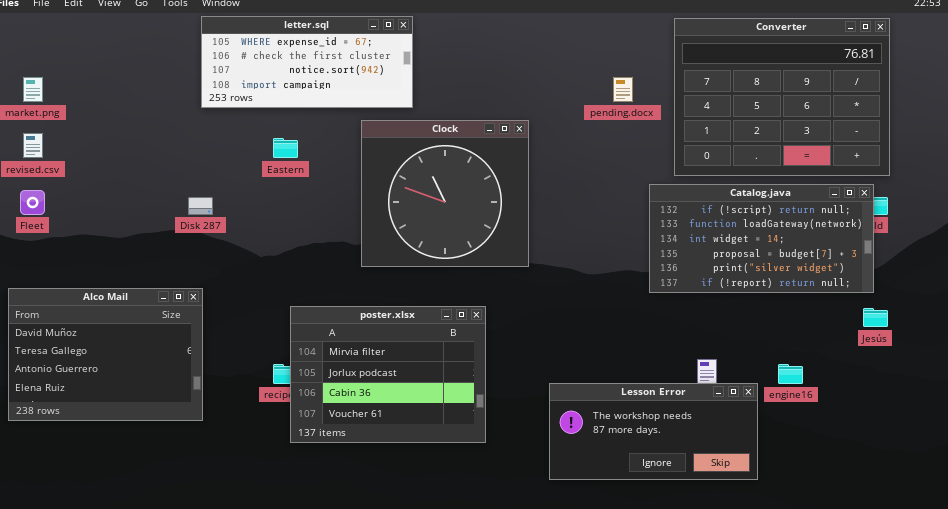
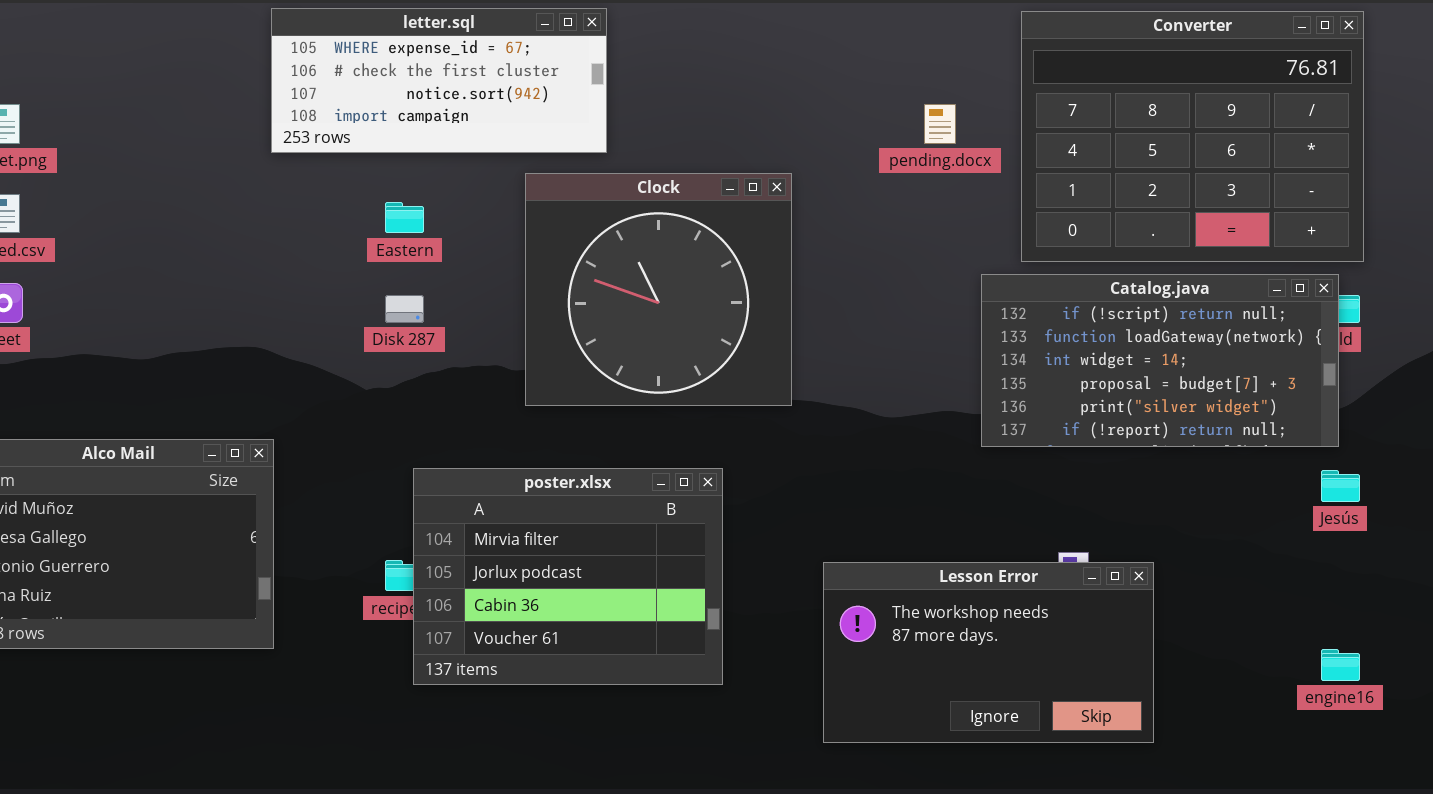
Disk 287: [188,197,213,215] -> [385,295,424,323], moved
engine16: [778,364,803,384] -> [1321,649,1360,681], moved
Lesson Error: [549,383,758,480] -> [823,562,1154,743], resized

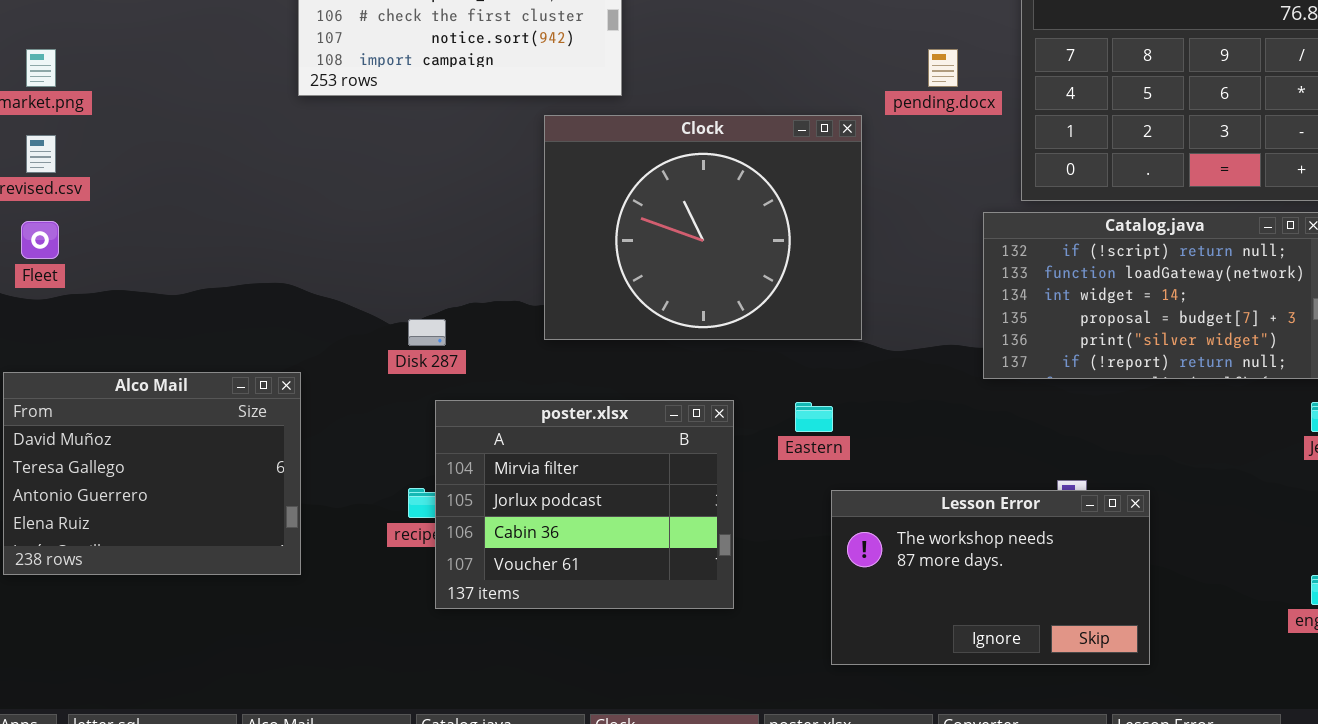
Clock: [525,173,792,406] -> [544,115,862,340], resized
Eastern: [385,202,424,233] -> [795,402,833,432], moved
Disk 287: [385,295,424,323] -> [408,319,446,346], moved

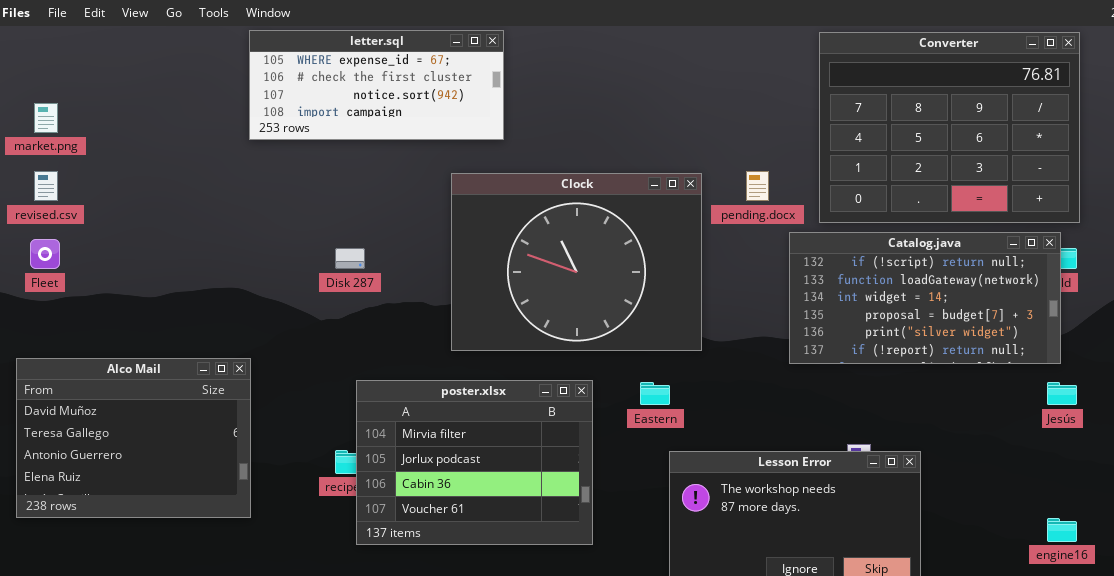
pending.docx: [928,49,958,87] -> [746,171,769,201], moved
Clock: [544,115,862,340] -> [451,173,702,351], moved
Disk 287: [408,319,446,346] -> [335,248,365,269], moved

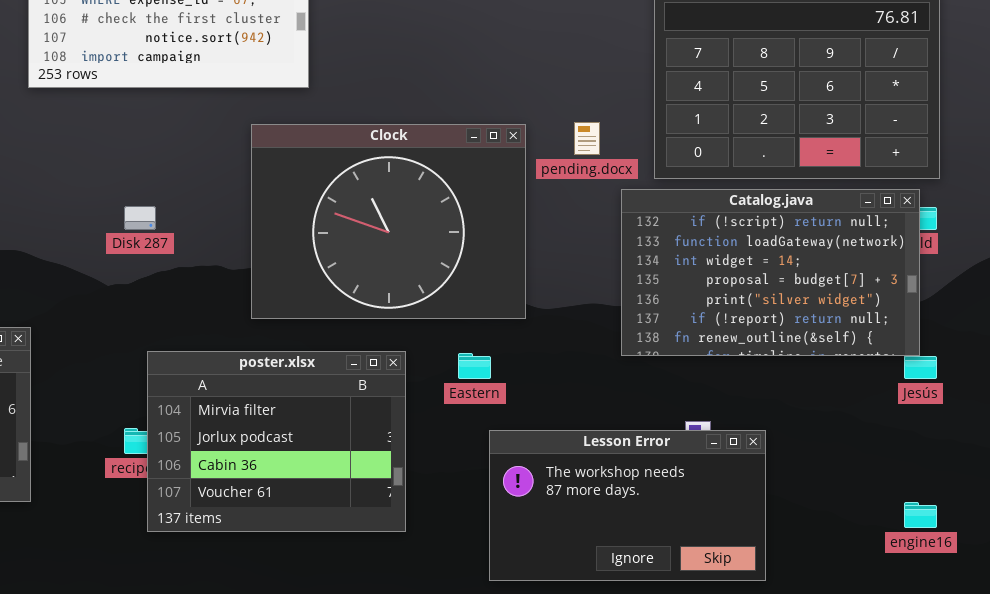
Catalog.java: [789,232,1061,364] -> [621,189,920,356], resized

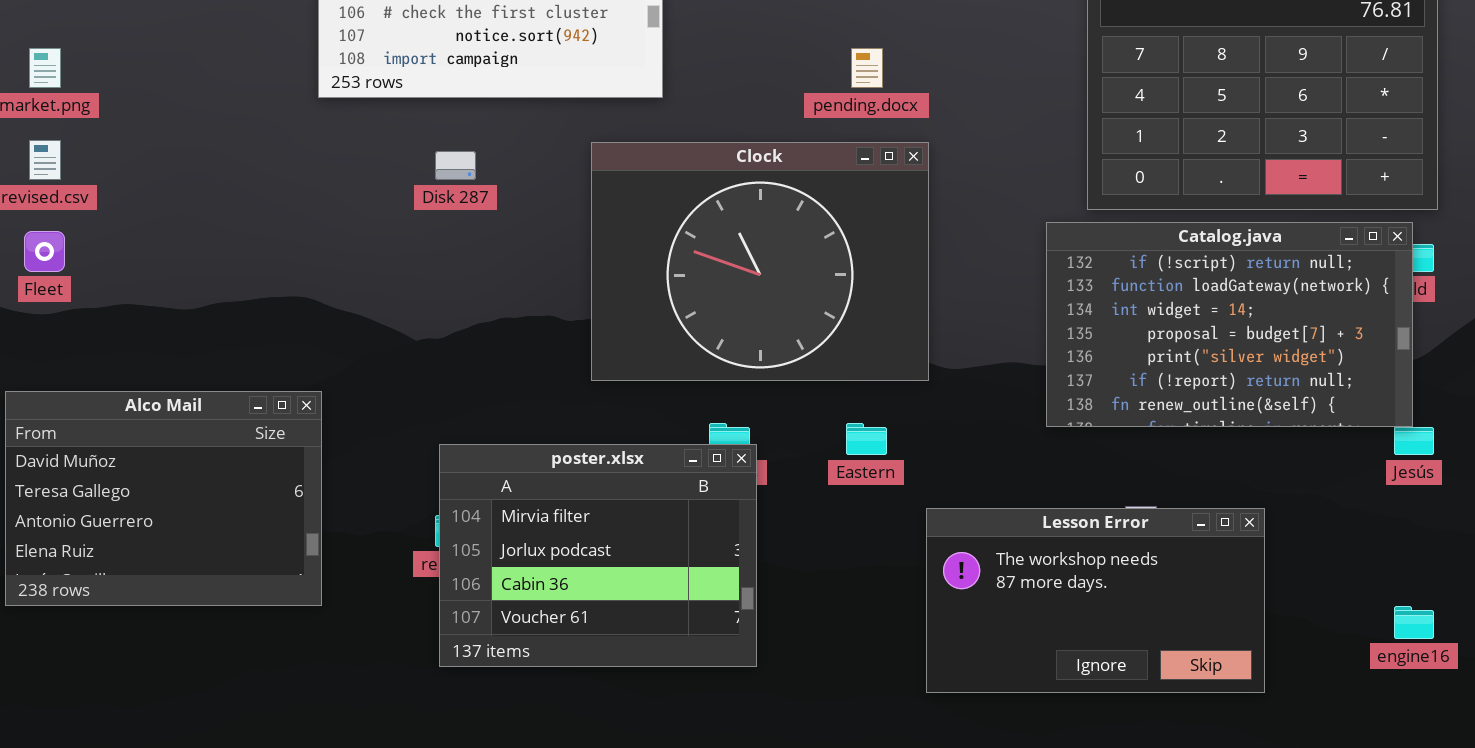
pending.docx: [574,122,600,155] -> [851,48,883,88], moved
Disk 287: [124,206,156,230] -> [435,151,476,180], moved
poster.xlsx: [147,351,406,532] -> [439,444,757,667], moved
Lesson Error: [489,430,766,581] -> [926,508,1265,693], moved

